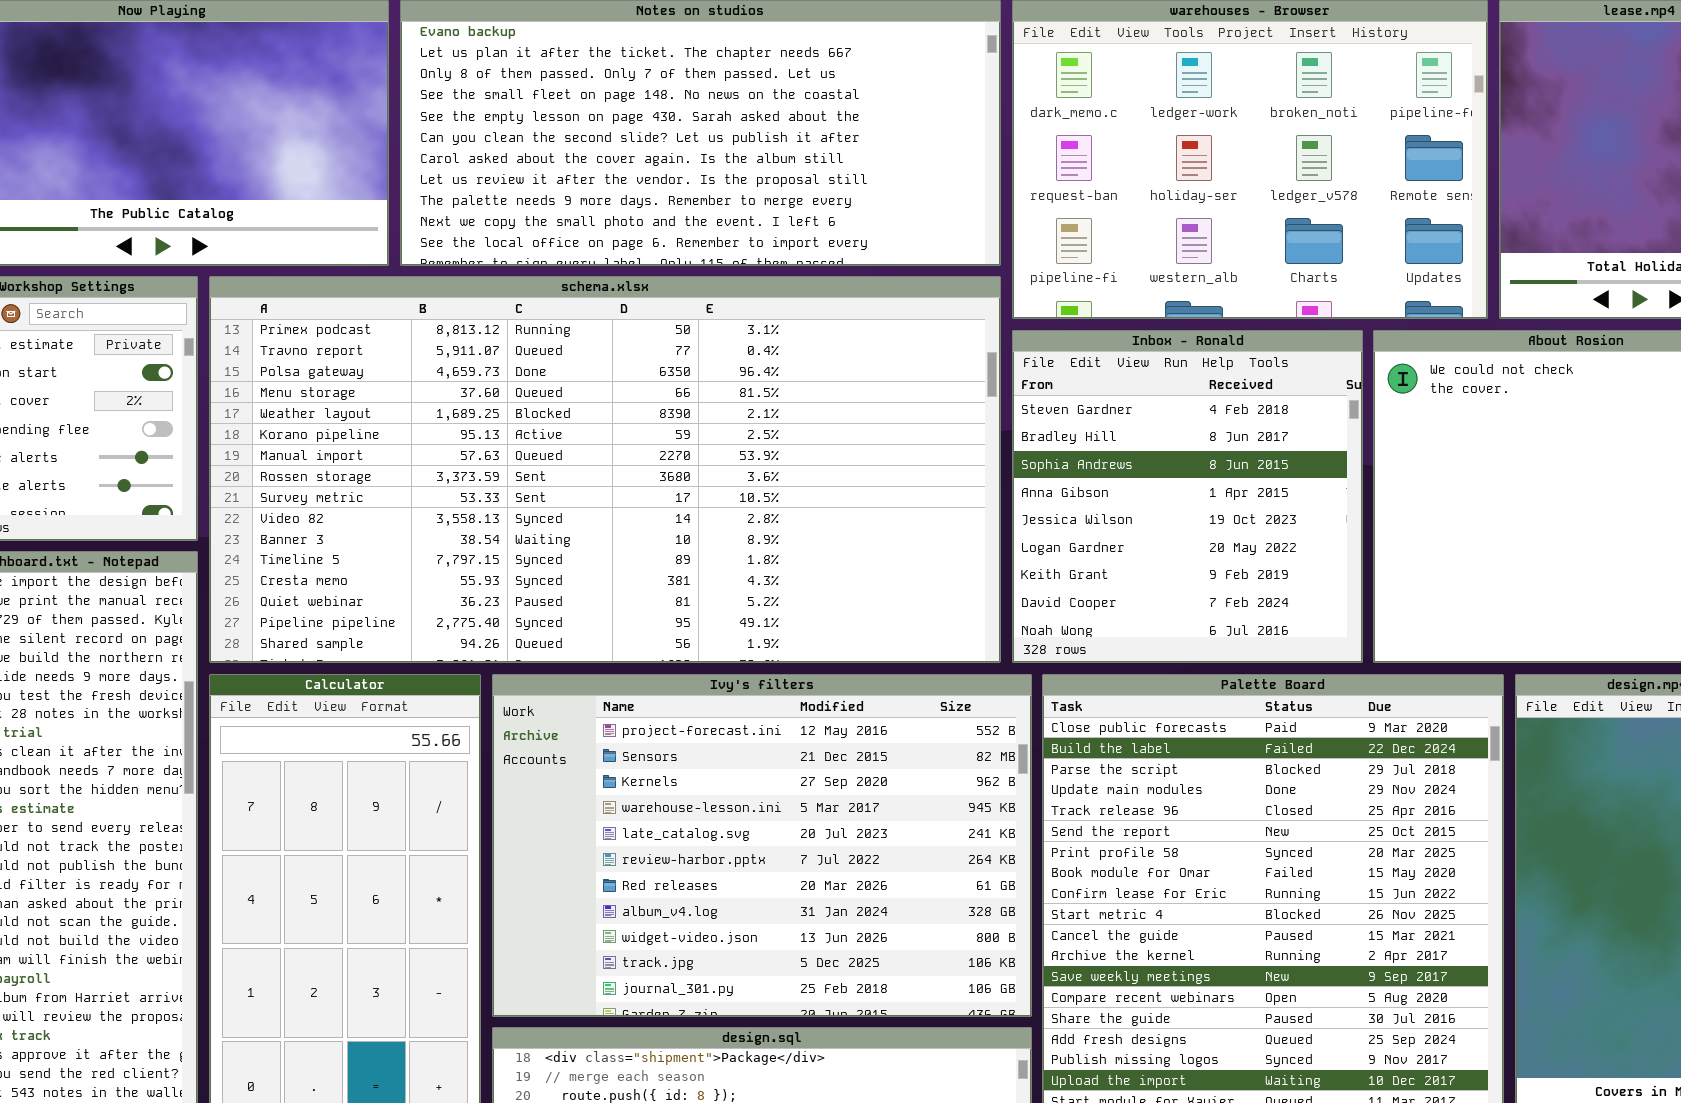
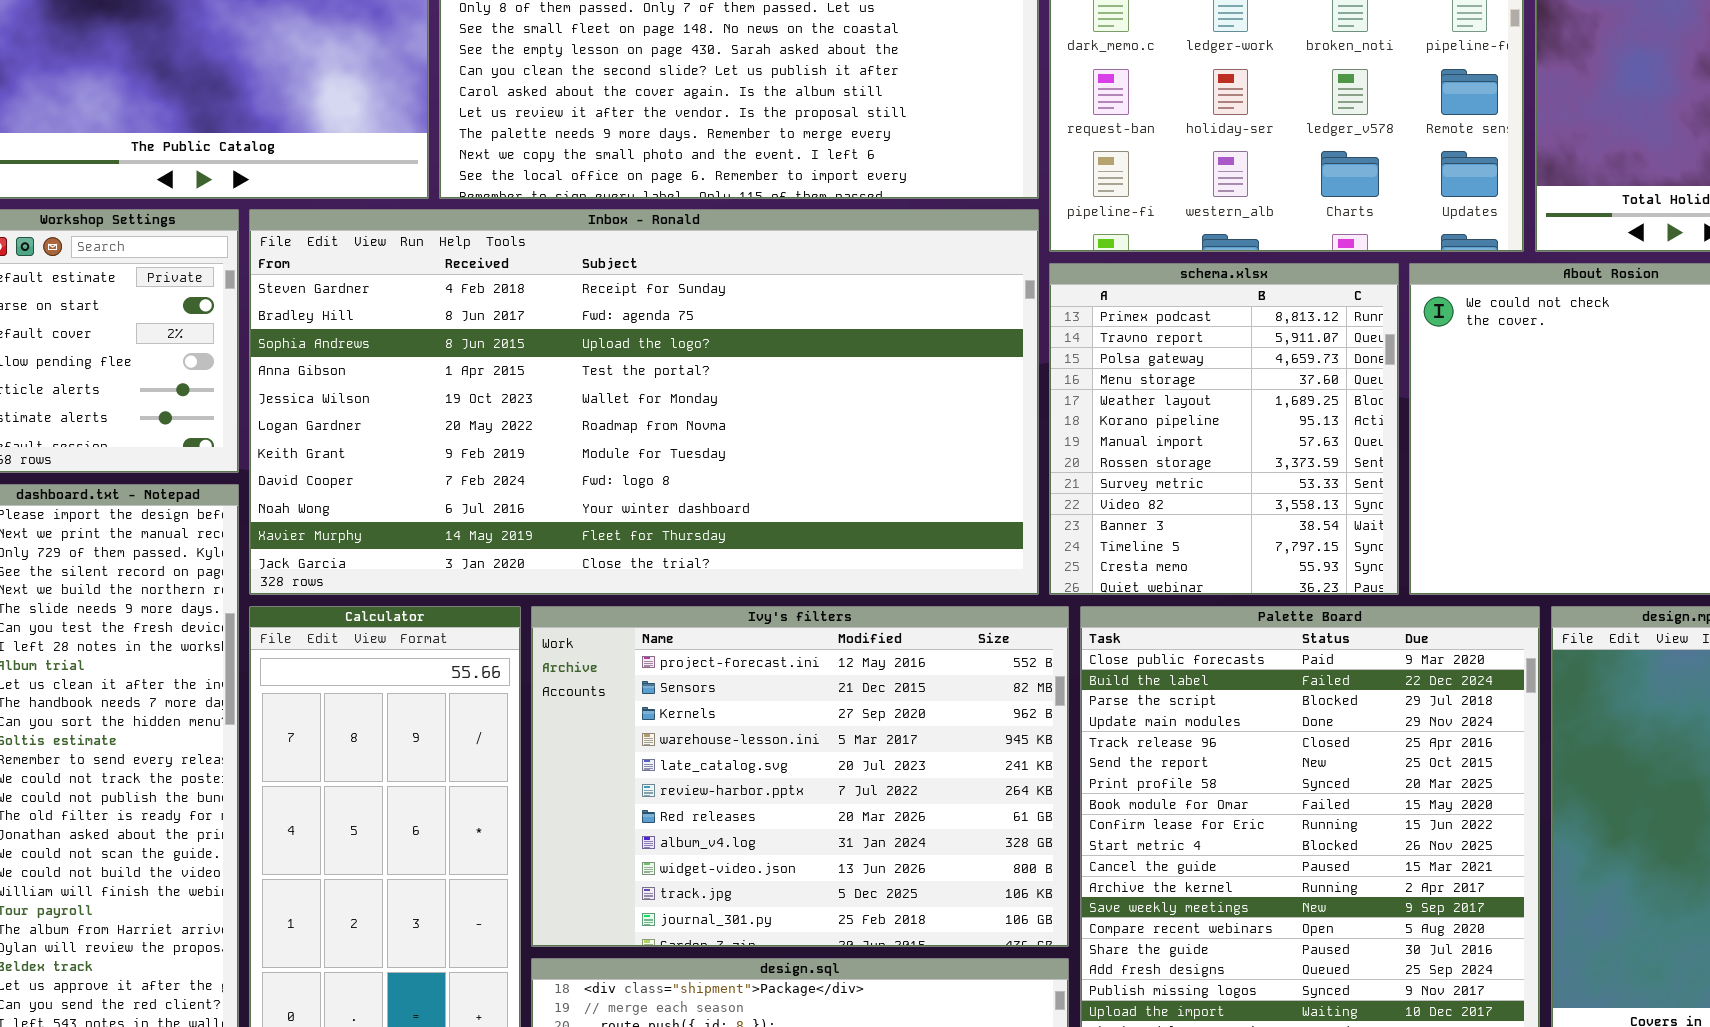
schema.xlsx: [209,276,1001,663] -> [1049,263,1399,595], moved, resized
Inbox - Ronald: [1012,330,1363,663] -> [249,209,1039,595], moved, resized

